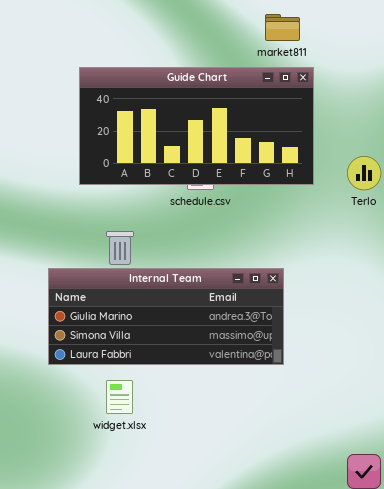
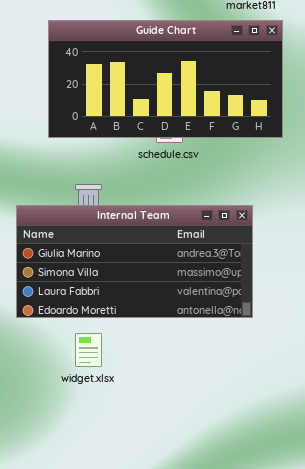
Internal Team: [48,268,284,365] -> [16,205,253,318], resized

